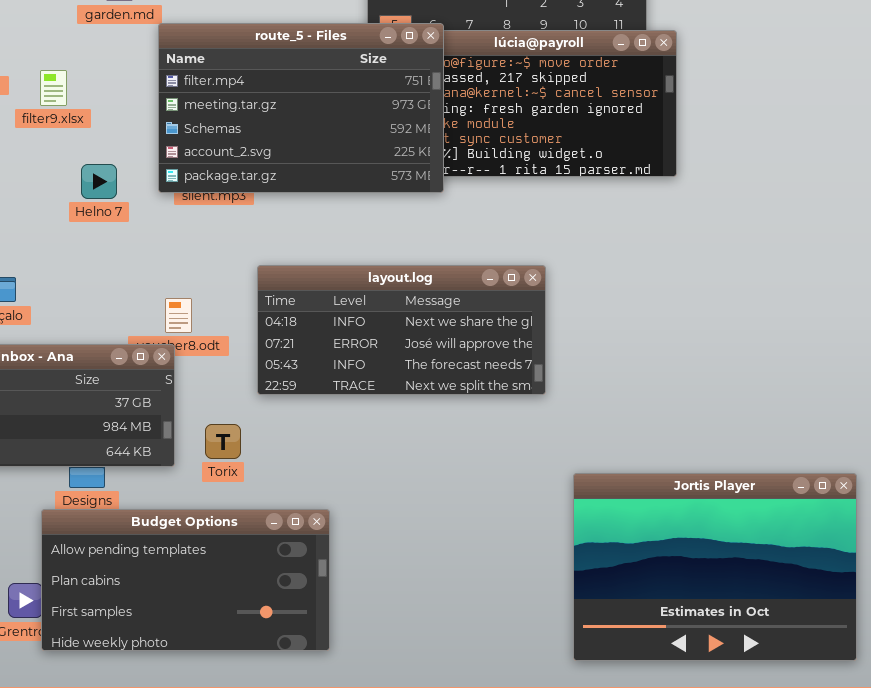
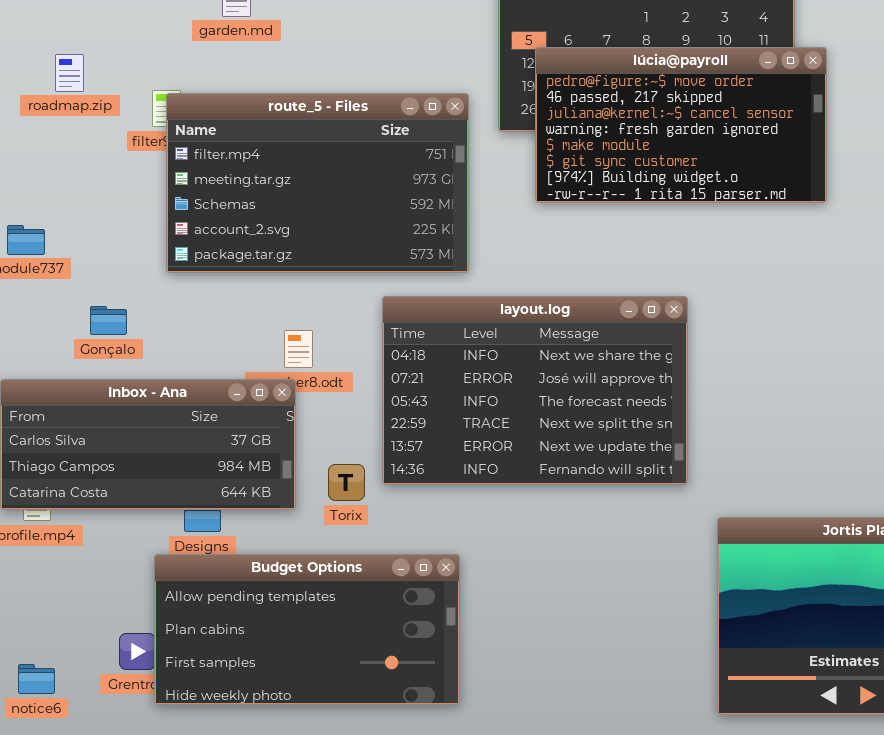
route_5 - Files: [158,23,444,193] -> [166,93,469,273], moved
layout.log: [257,265,546,395] -> [382,296,688,485], resized

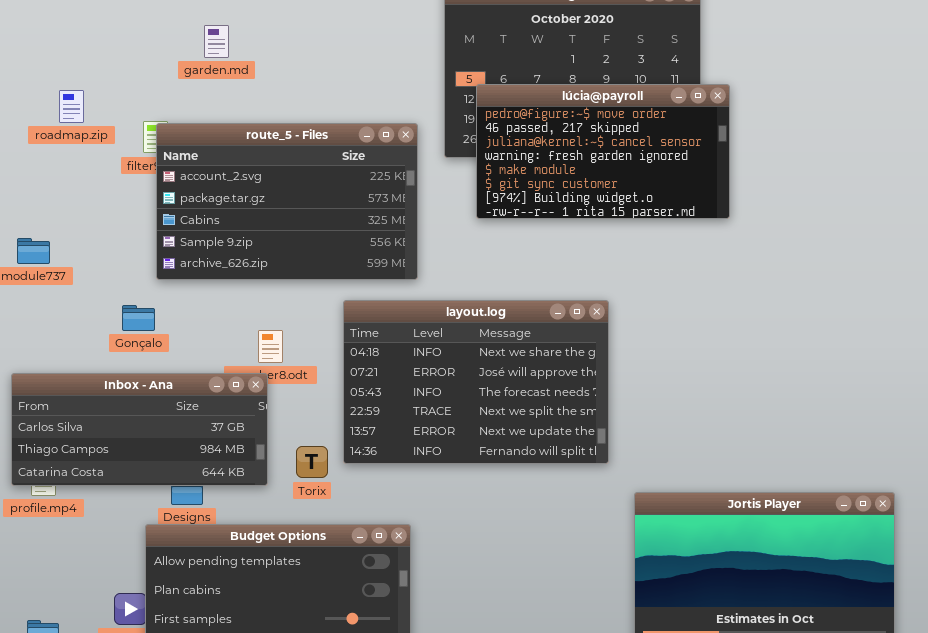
route_5 - Files: [166,93,469,273] -> [156,123,418,280], scrolled down 3 rows
Gonçalo: [90,306,127,335] -> [122,305,155,331], moved

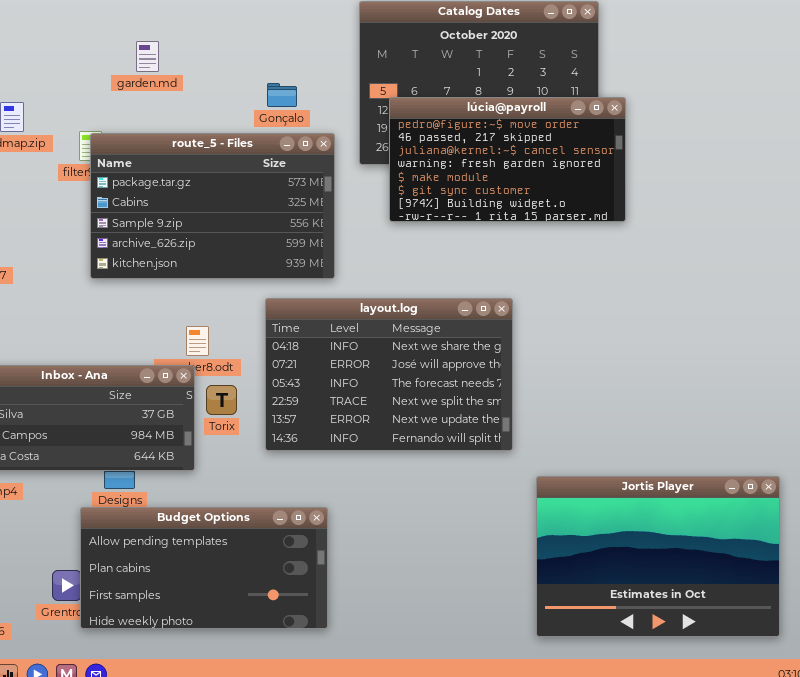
route_5 - Files: [156,123,418,280] -> [90,133,335,279], scrolled down 1 row
Gonçalo: [122,305,155,331] -> [267,83,297,107], moved
Torix: [296,446,328,478] -> [206,385,237,415], moved

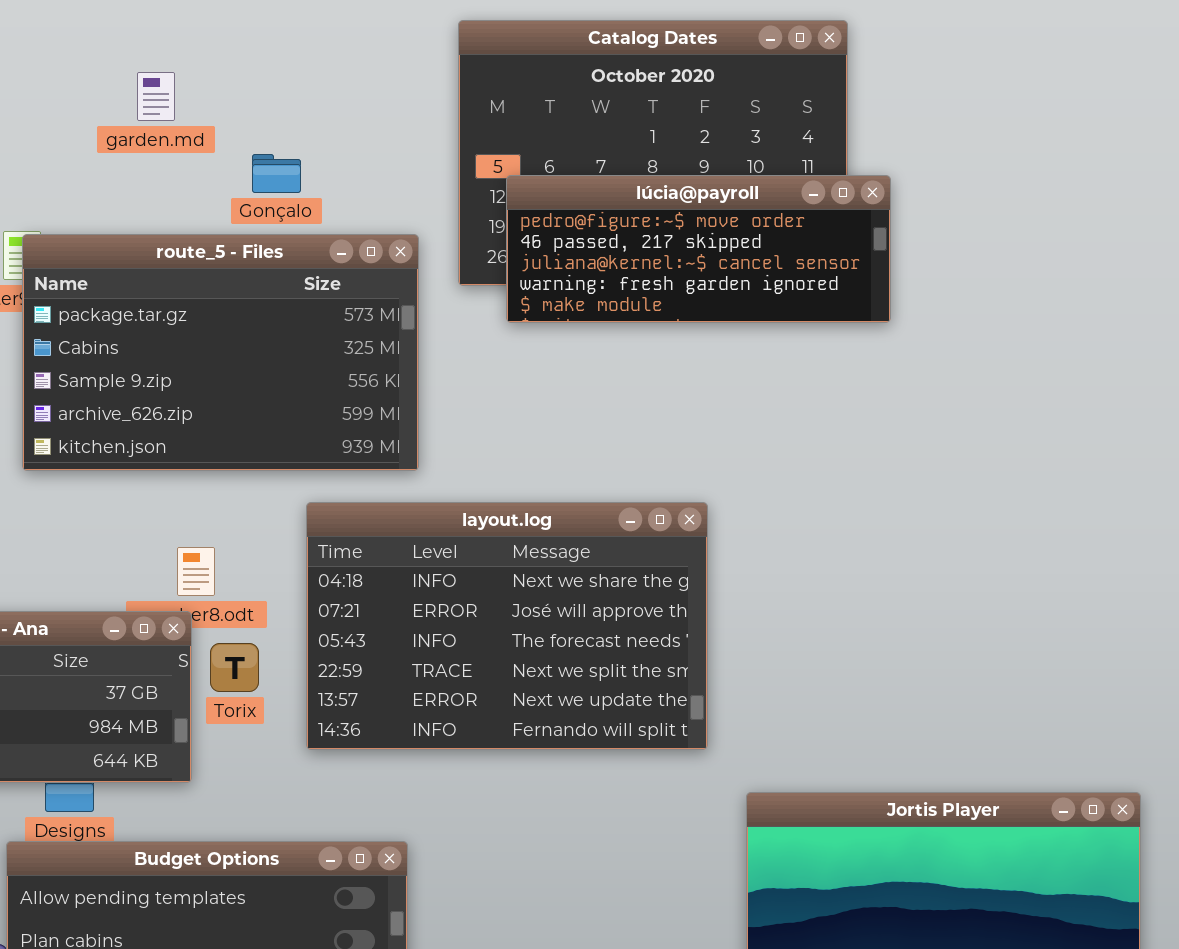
garden.md: [136,41,159,72] -> [137,72,175,121], moved
Gonçalo: [267,83,297,107] -> [252,154,301,193], moved
lúcia@payroll: [389,97,626,222] -> [506,175,891,323], resized

